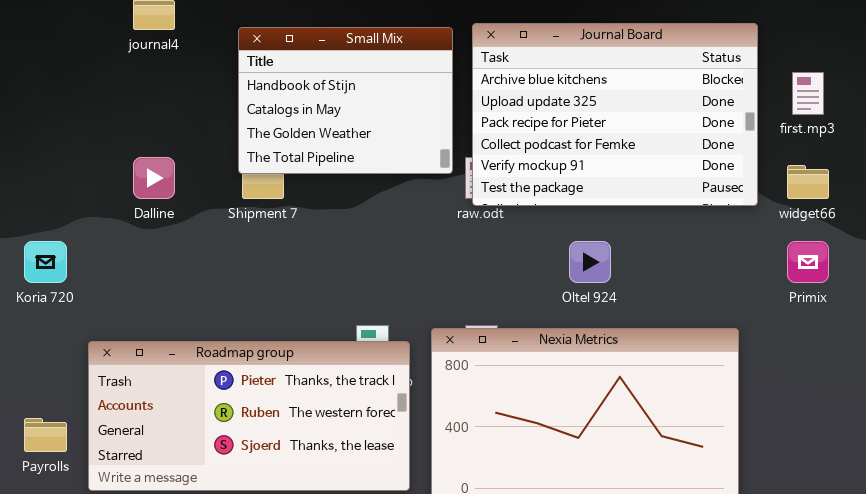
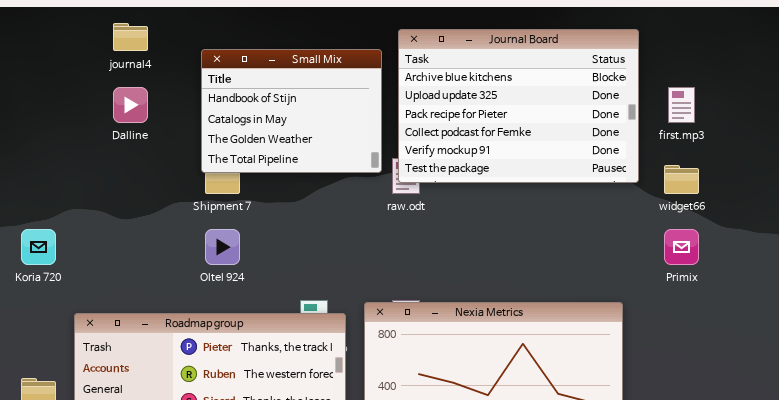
Journal Board: [472,23,758,206] -> [398,29,639,183], moved
Dalline: [133,157,175,199] -> [113,87,148,123], moved
Oltel 924: [569,241,611,283] -> [205,229,240,265], moved

